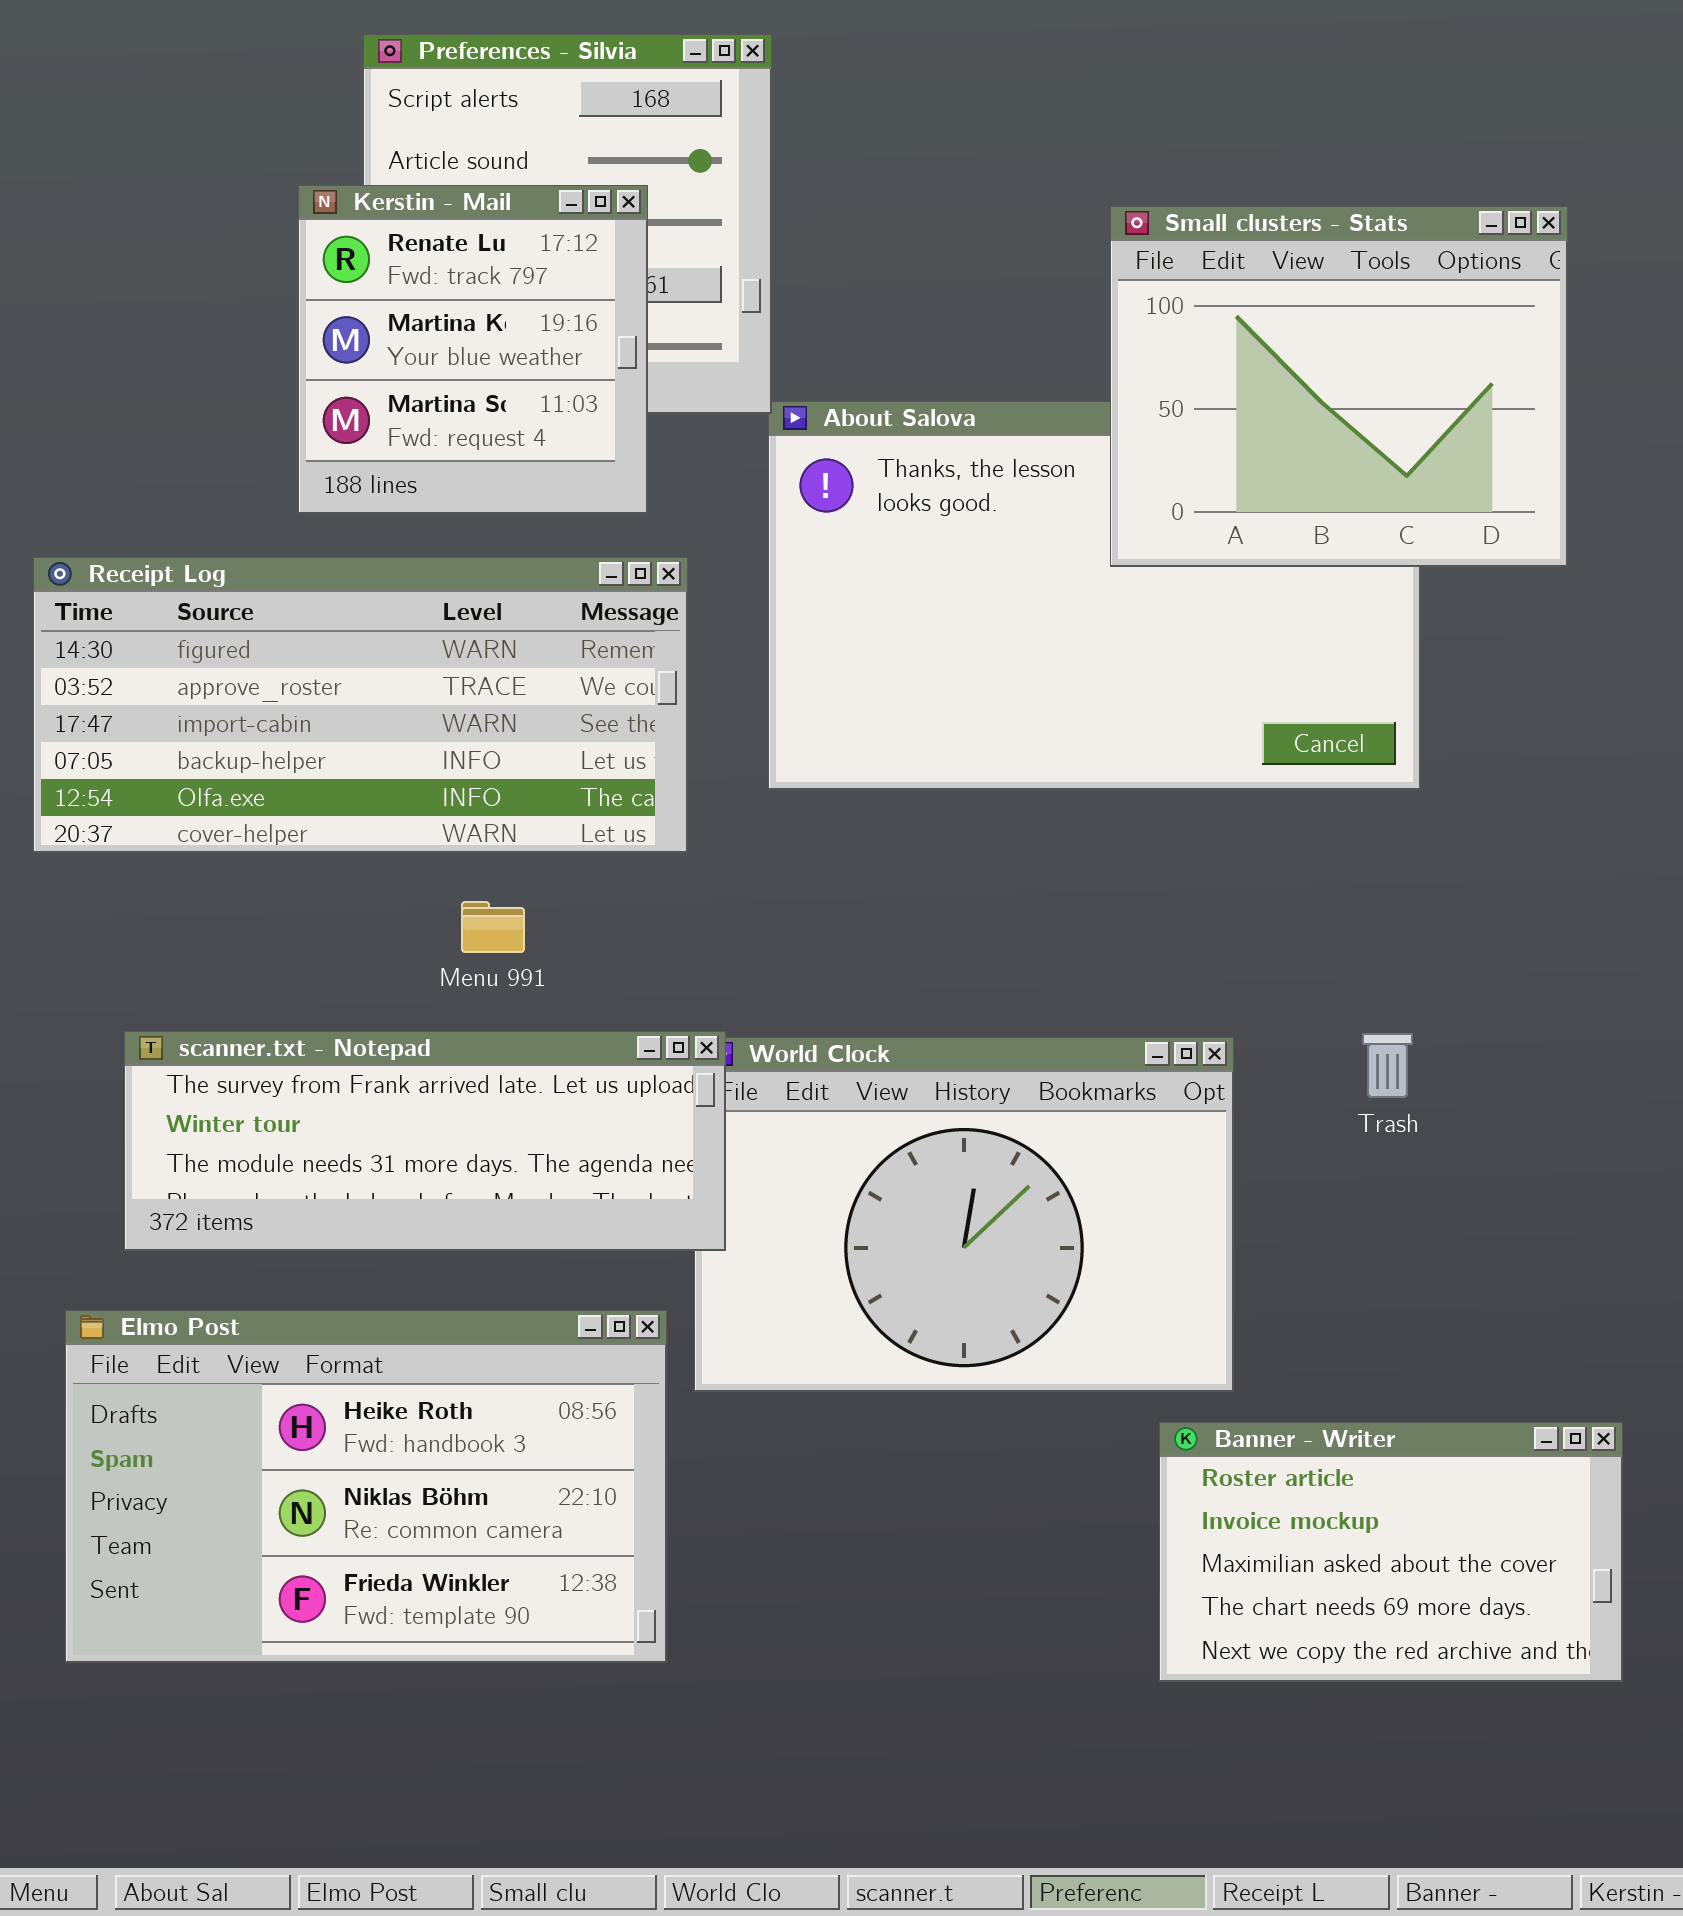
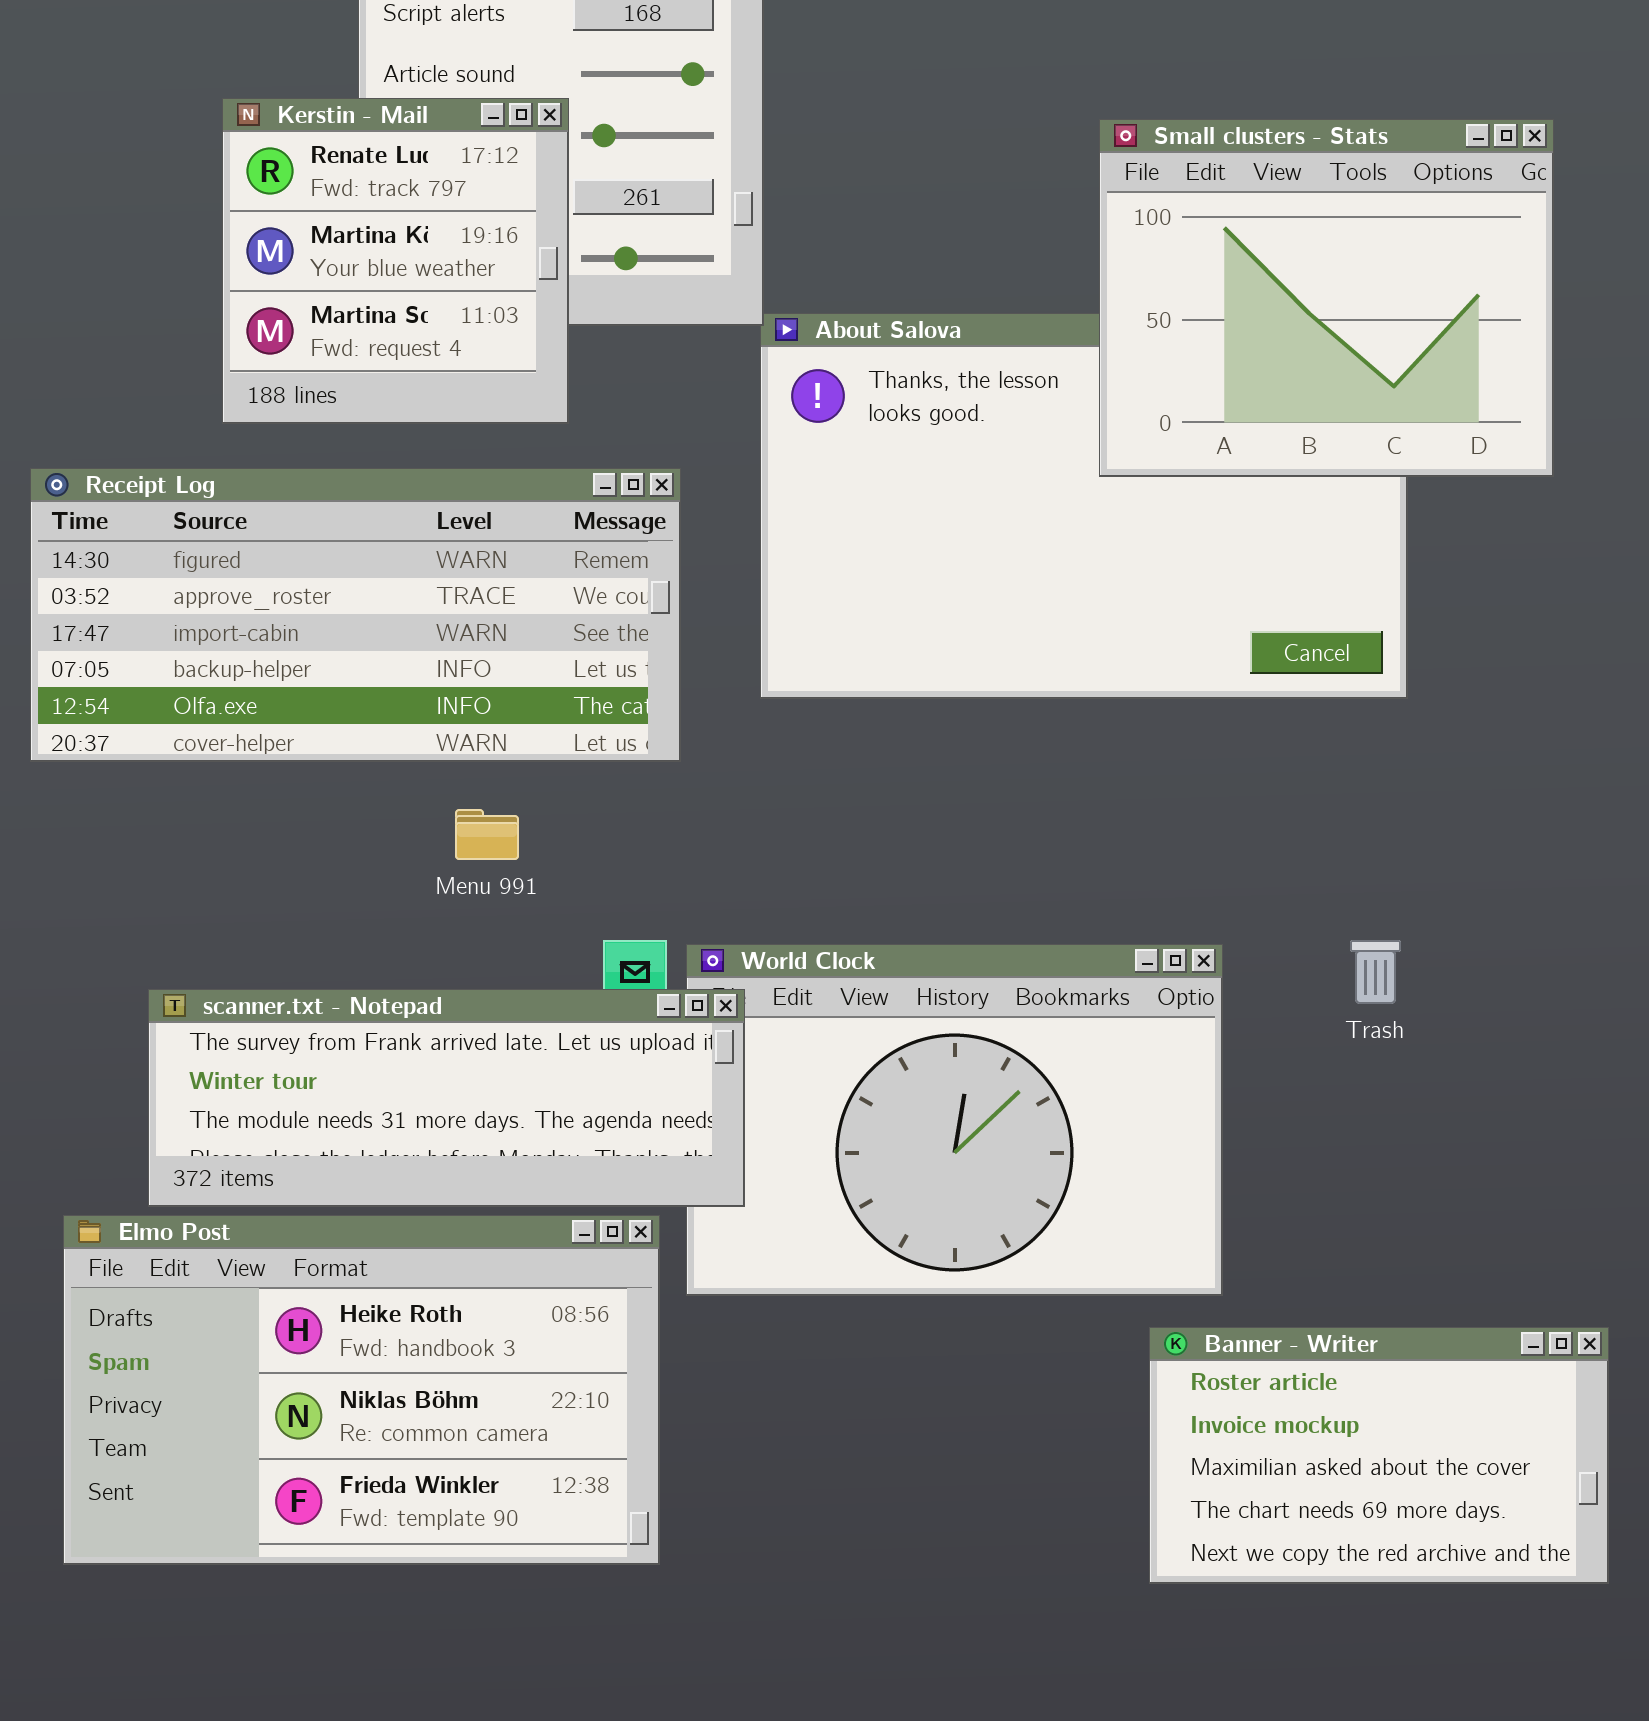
Kerstin - Mail: [298,185,648,514] -> [222,98,569,424], moved
scanner.txt - Notepad: [124,1031,726,1251] -> [148,989,745,1207], moved

